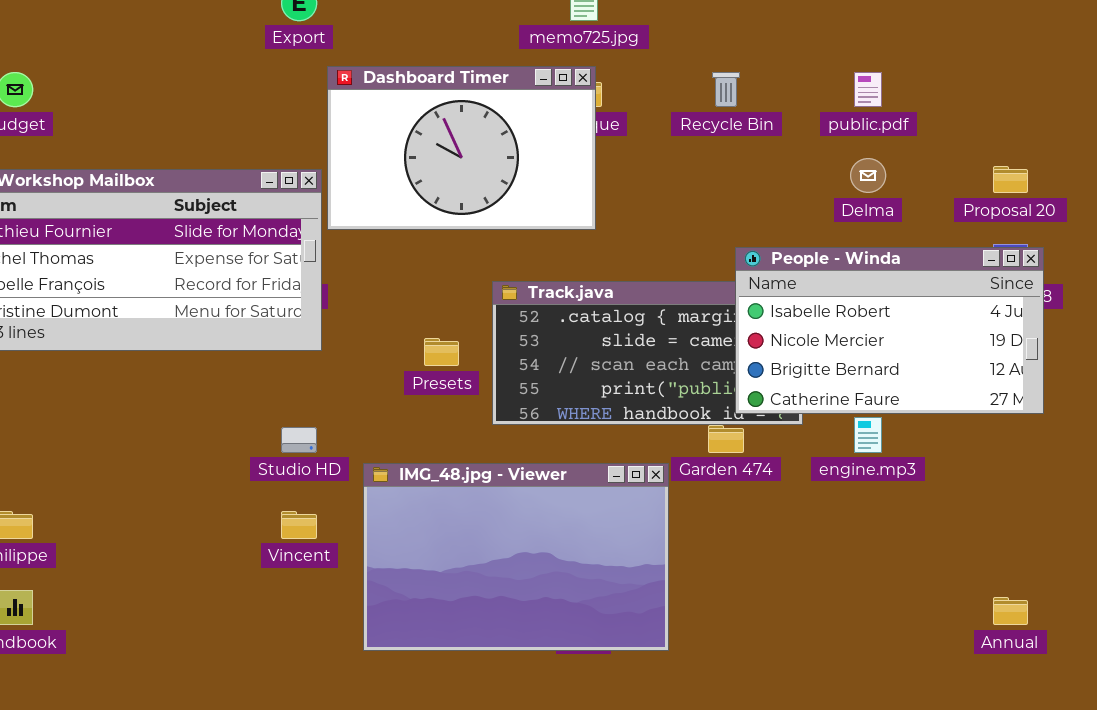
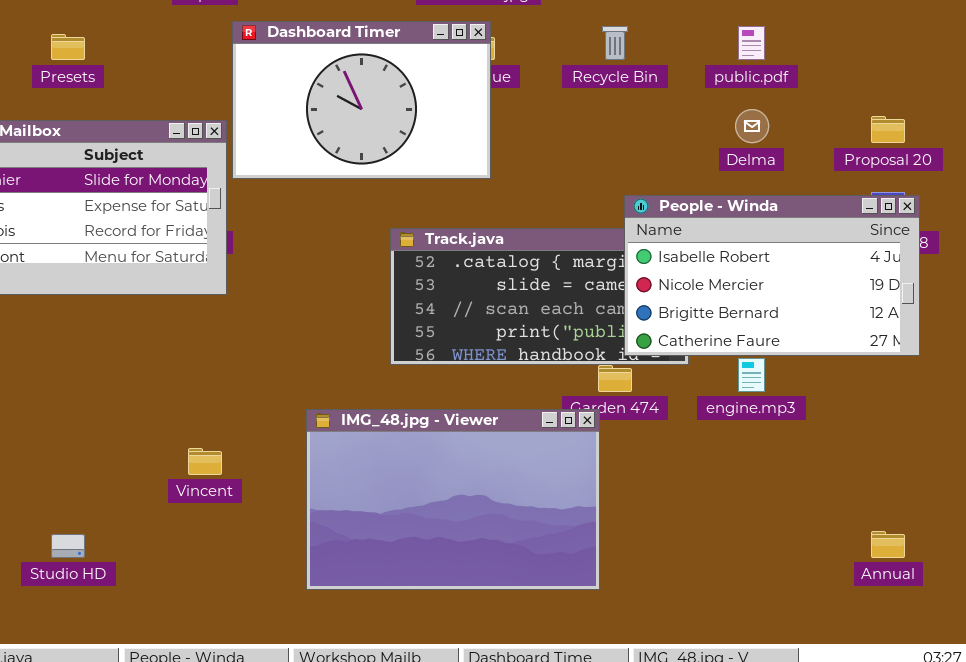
Presets: [424,338,459,366] -> [51,34,85,60], moved
Studio HD: [281,427,317,453] -> [51,534,85,558], moved
IMG_48.jpg - Viewer: [363,463,669,651] -> [306,409,600,590], moved

